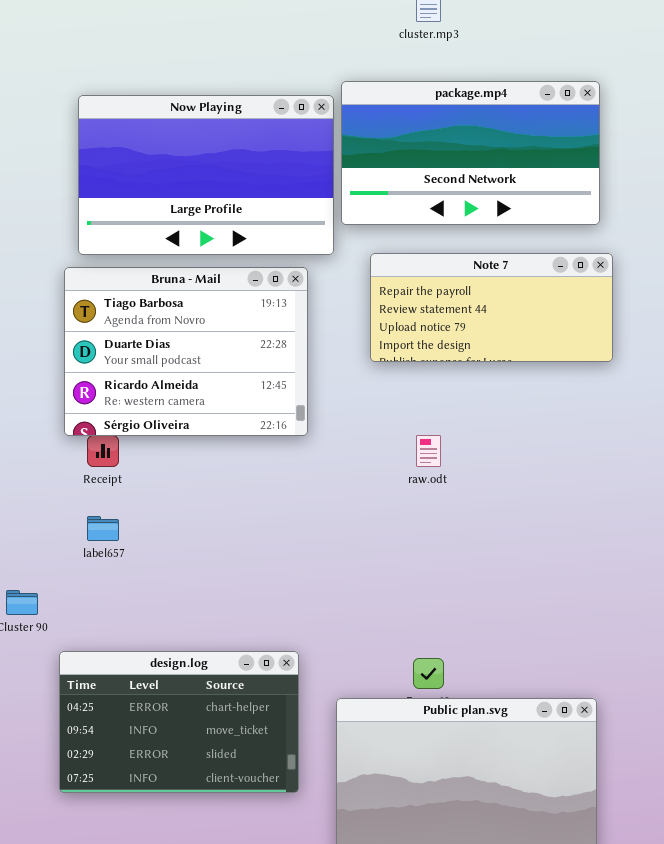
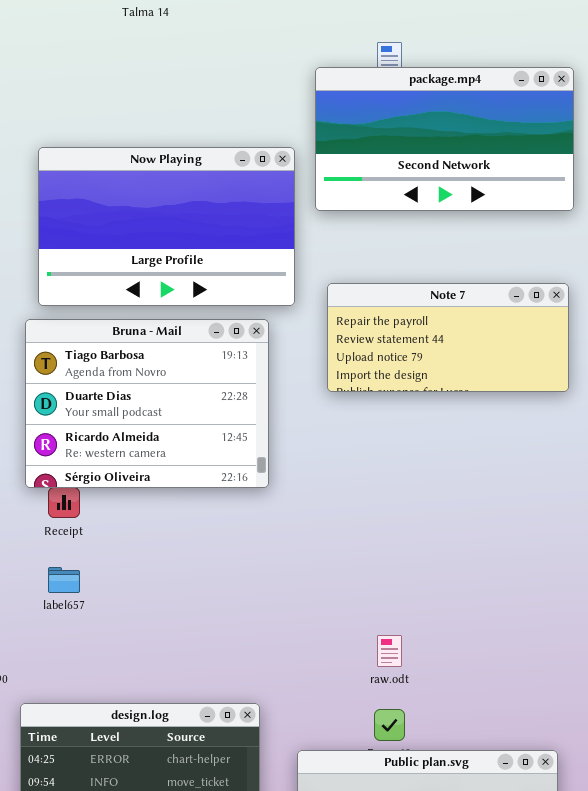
package.mp4: [341,81,600,225] -> [315,67,574,211], moved
Note 7: [370,253,613,362] -> [327,283,569,392], moved
raw.odt: [416,435,441,467] -> [377,635,402,667], moved

